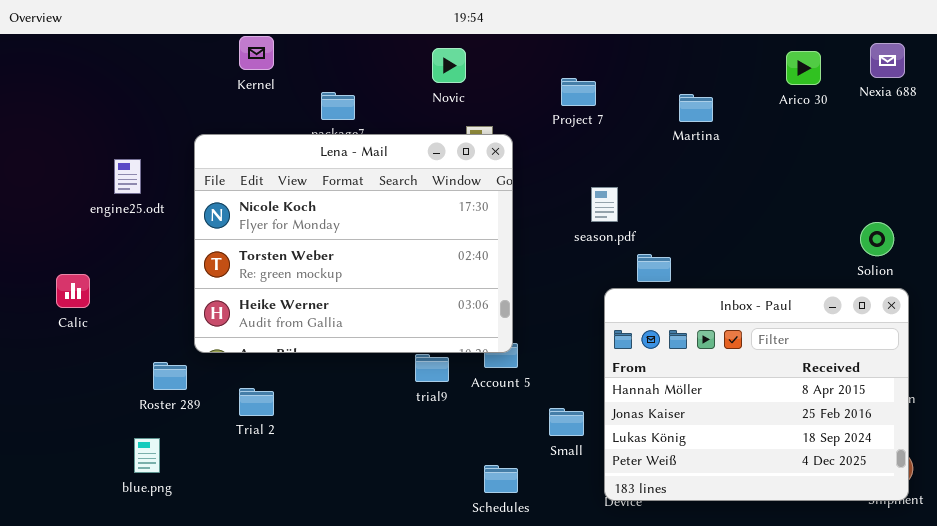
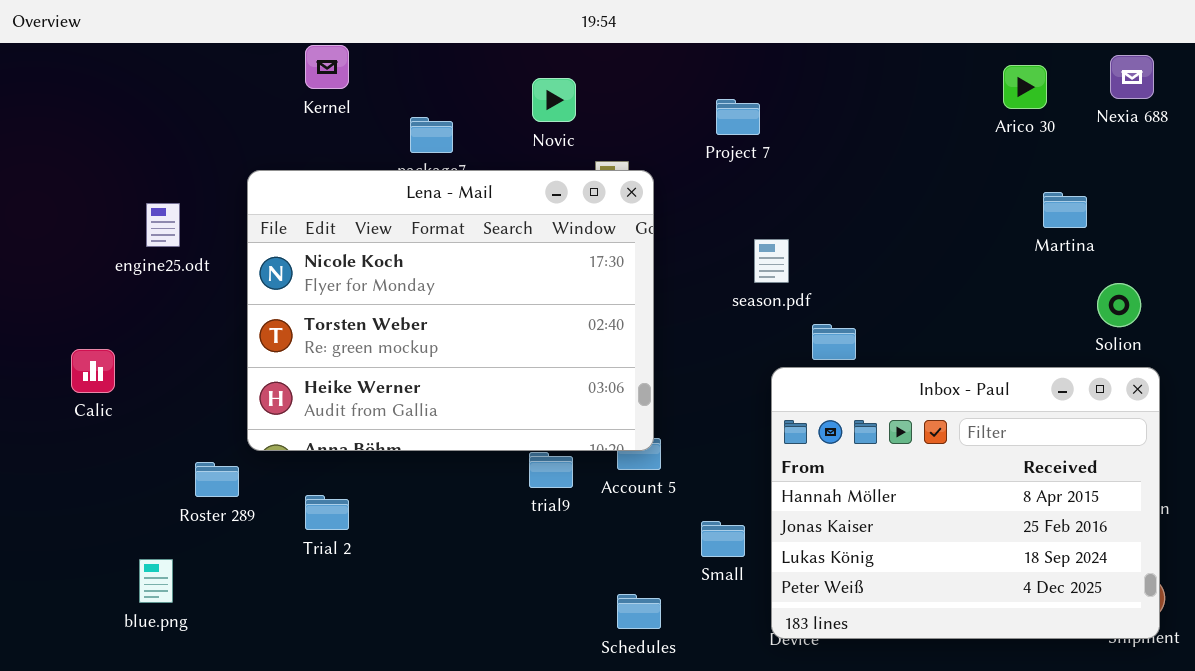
Novic: [432,48,466,83] -> [532,78,576,122], moved
Martina: [679,94,713,122] -> [1043,192,1087,228], moved
blue.png: [134,438,160,473] -> [139,559,173,603], moved

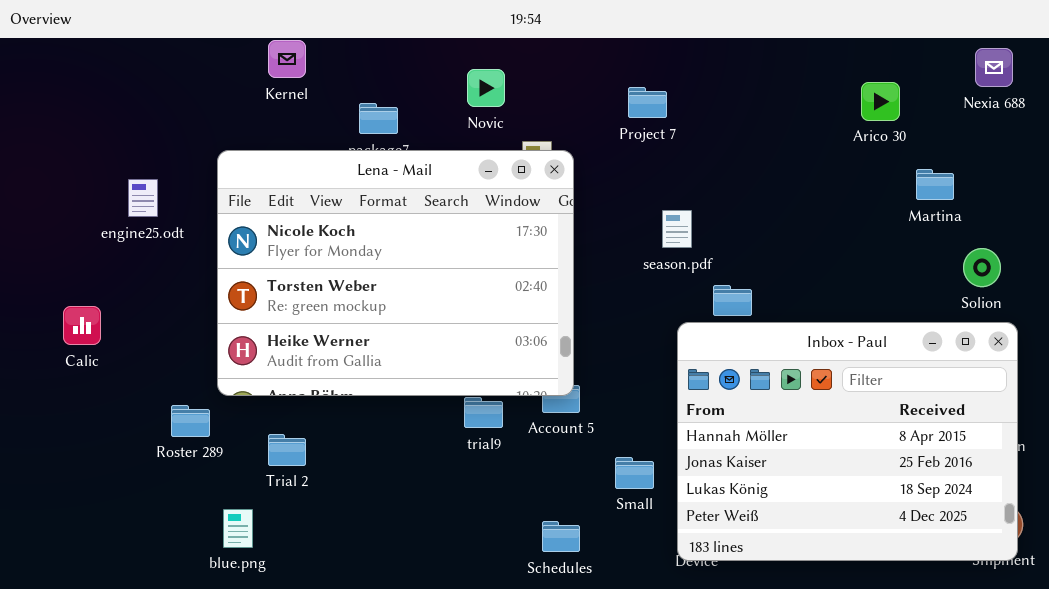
Arico 30: [1003,65,1047,109] -> [861,82,900,121], moved
blue.png: [139,559,173,603] -> [223,509,253,548], moved

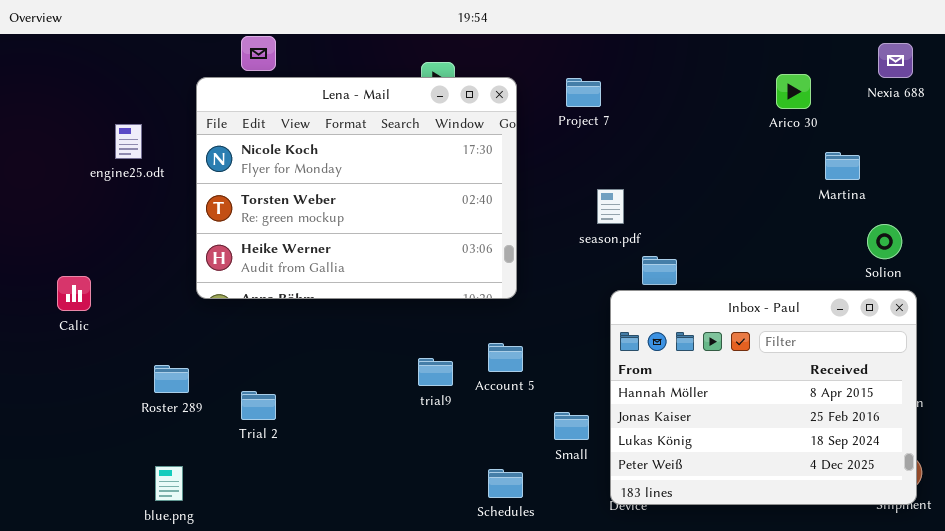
Lena - Mail: [217,150,574,396] -> [196,77,517,299], moved
engine25.odt: [128,179,158,217] -> [115,124,142,159], moved
blue.png: [223,509,253,548] -> [155,466,183,501], moved

